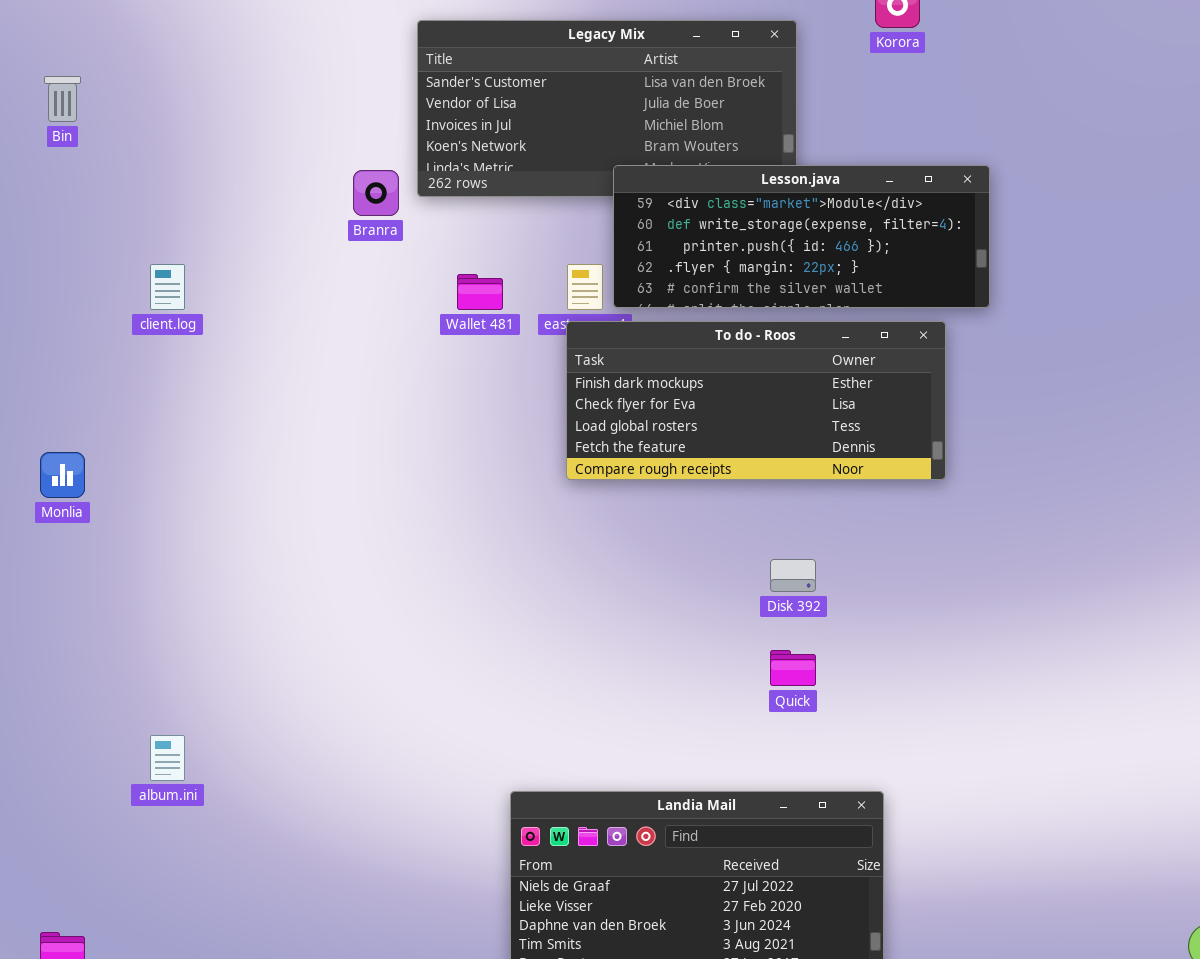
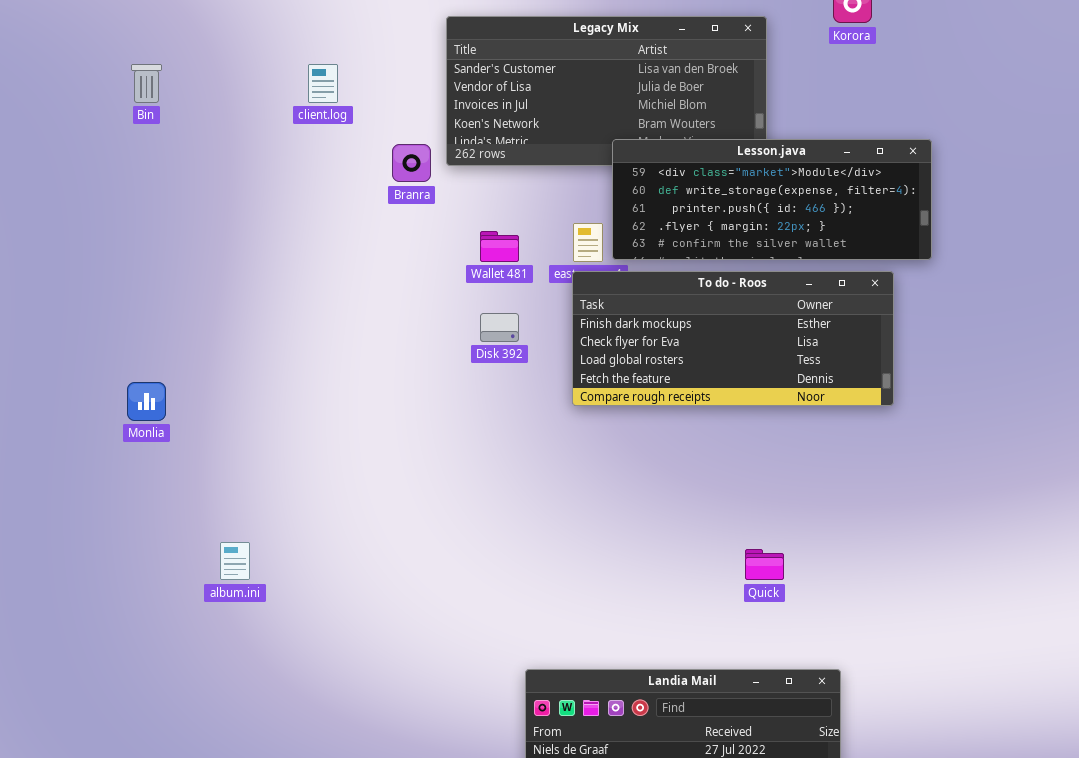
client.log: [150,264,185,310] -> [308,64,338,103], moved
Disk 392: [770,559,816,592] -> [480,313,519,342], moved
album.ini: [150,735,185,781] -> [220,542,250,580], moved

